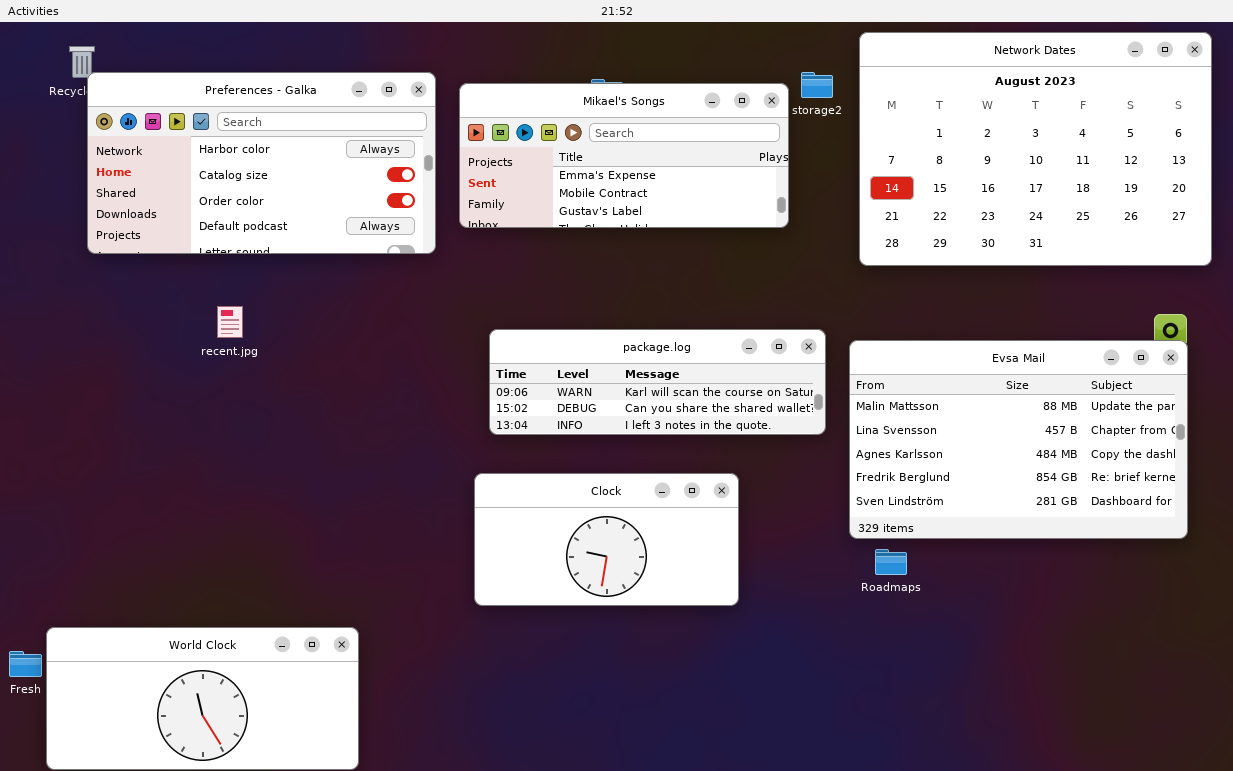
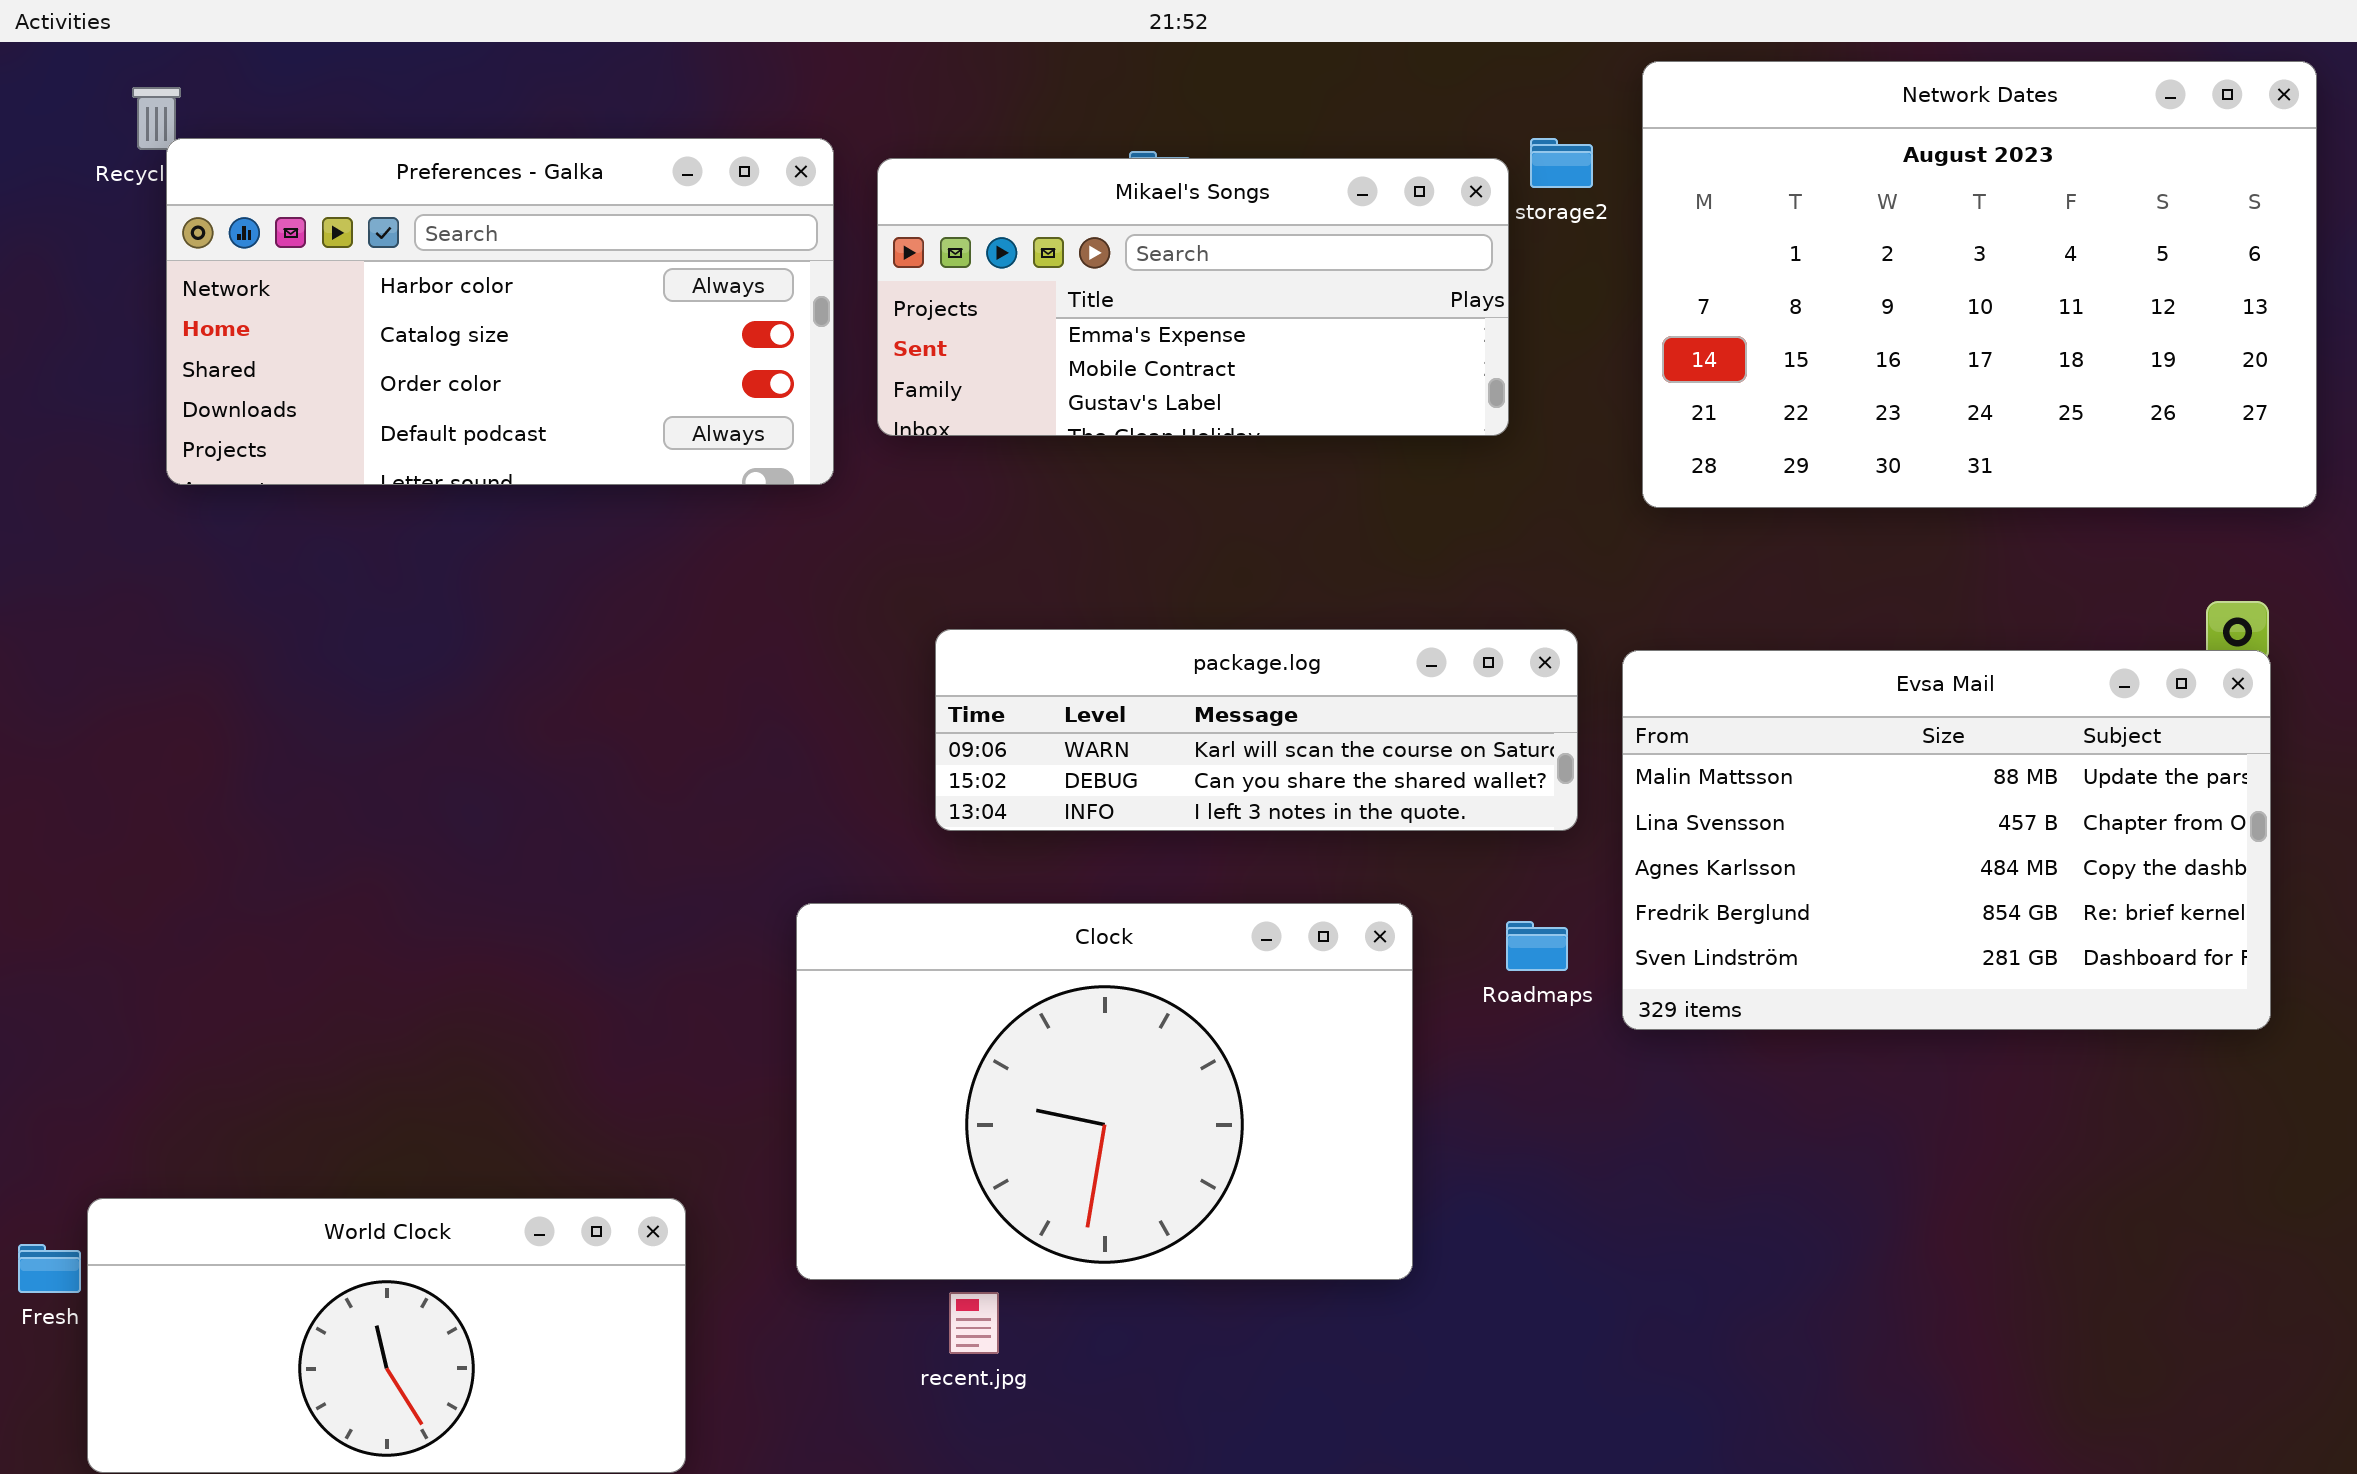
recent.jpg: [217,306,243,338] -> [949,1292,999,1354], moved
Clock: [474,473,739,606] -> [796,903,1413,1280], resized
Roadmaps: [875,549,907,575] -> [1506,921,1568,971], moved

